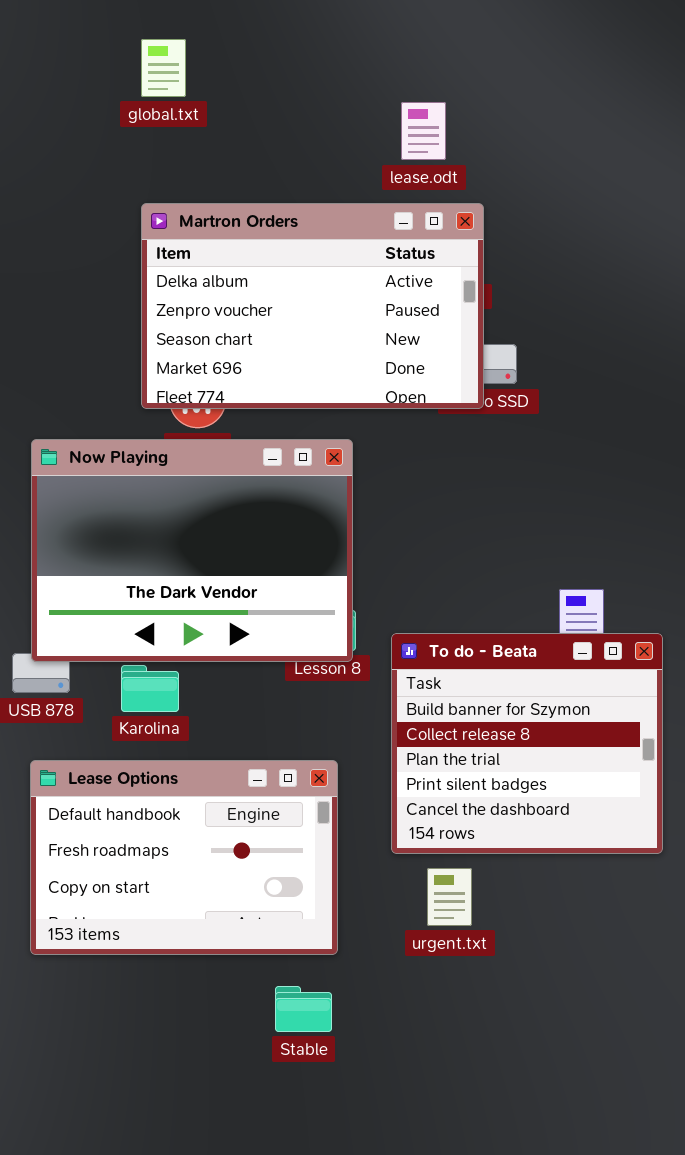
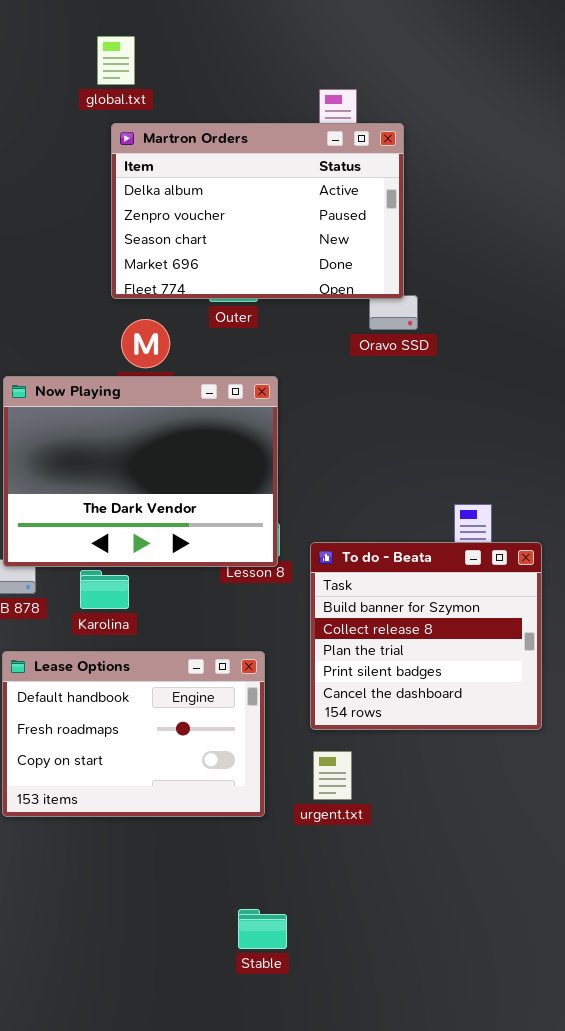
Martron Orders: [141,203,484,409] -> [111,123,404,299], moved
urgent.txt: [427,868,472,926] -> [313,751,352,800], moved
Stable: [275,986,332,1032] -> [238,909,287,949], moved

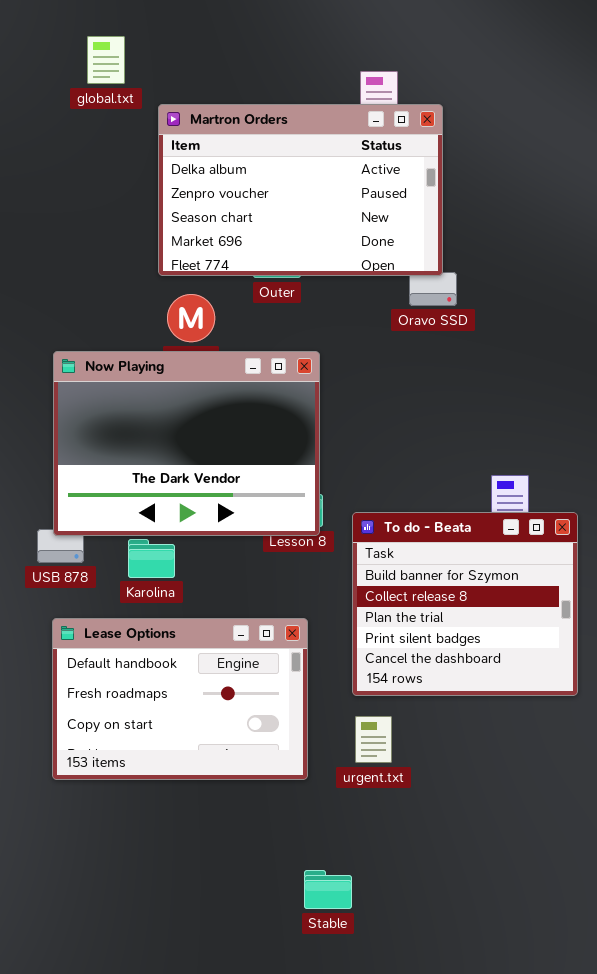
global.txt: [97,36,135,85] -> [87,36,125,84], moved
Stable: [238,909,287,949] -> [304,870,352,909], moved

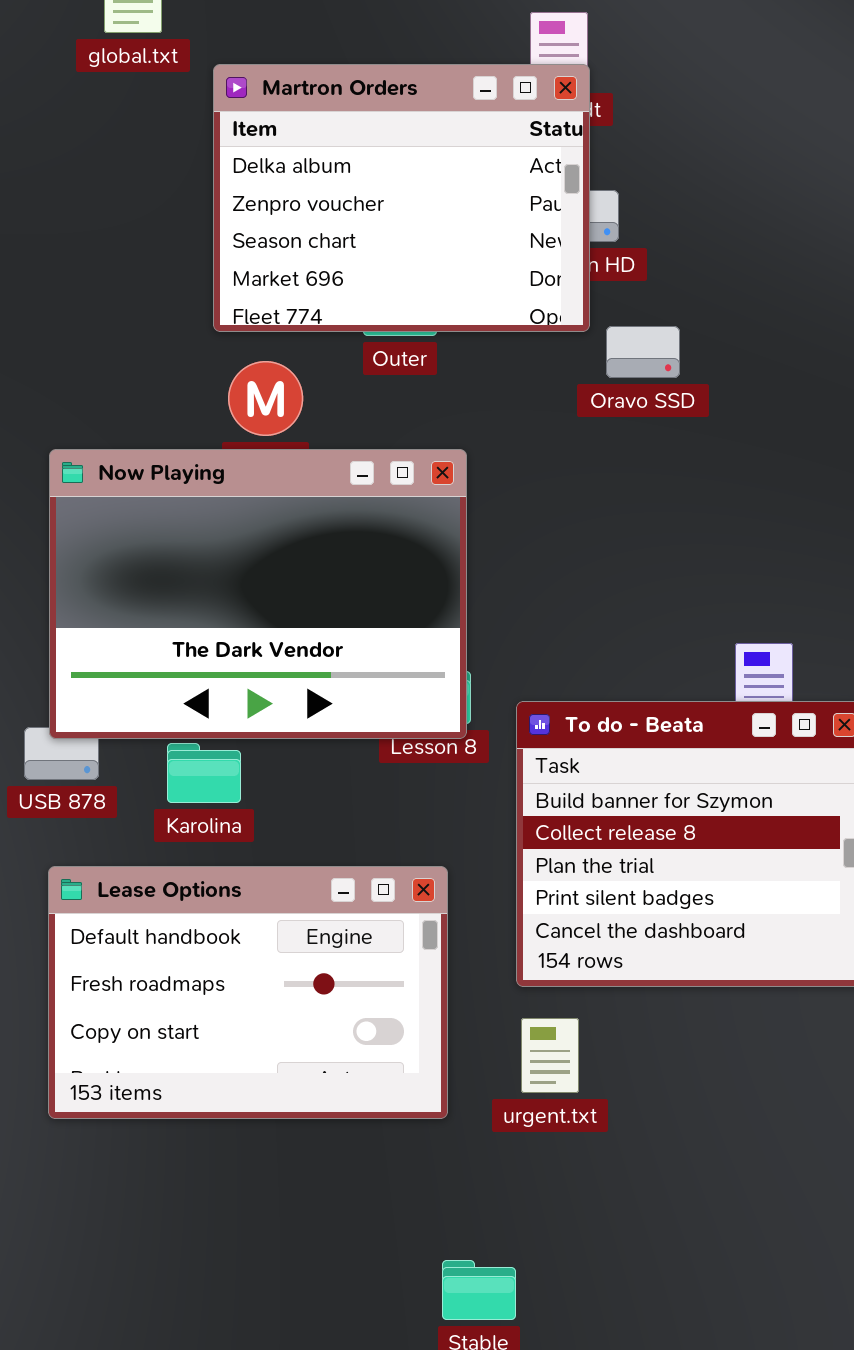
Martron Orders: [158,104,443,276] -> [213,64,590,332], resized

